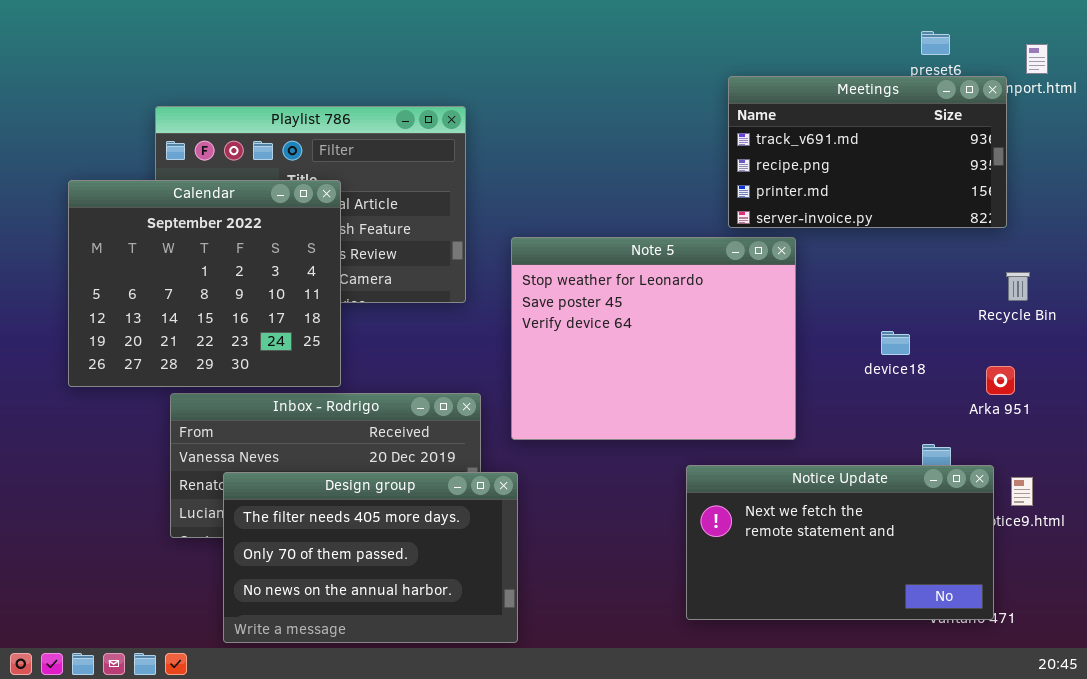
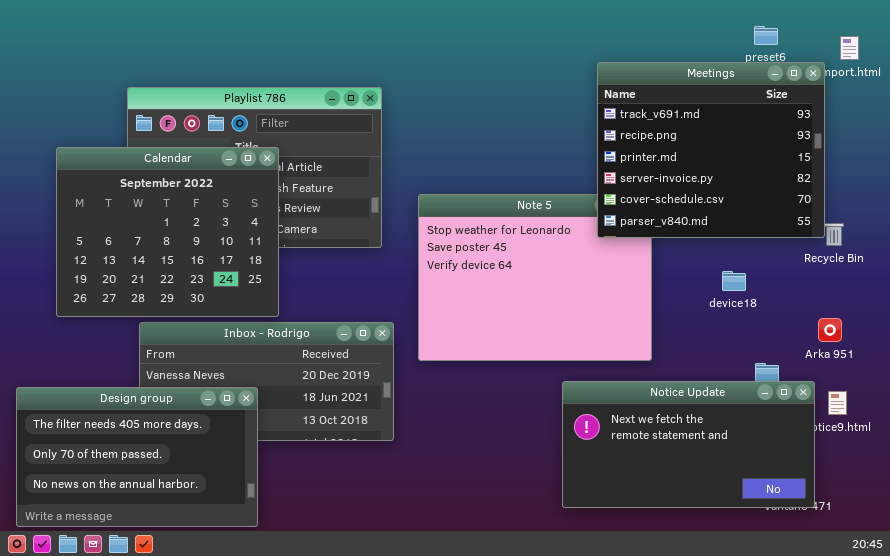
Meetings: [728,76,1007,228] -> [597,62,825,238], resized
Arka 951: [986,366,1015,395] -> [818,318,842,342], moved
Design group: [223,472,518,643] -> [16,387,258,527], moved

